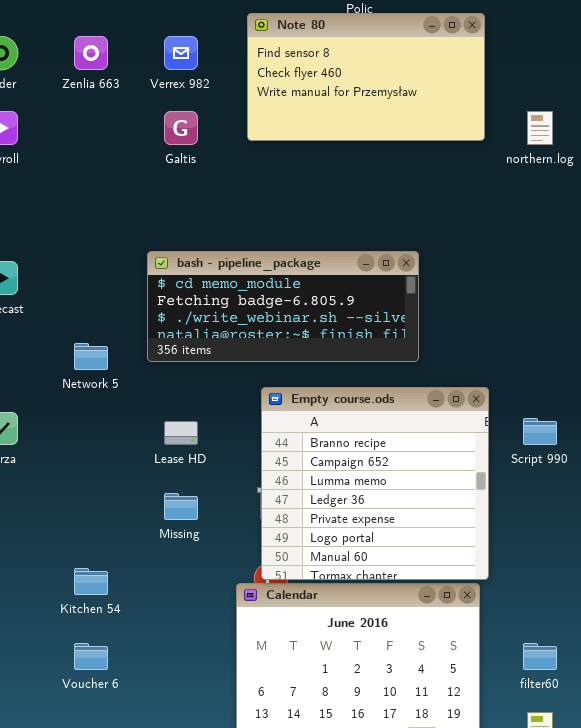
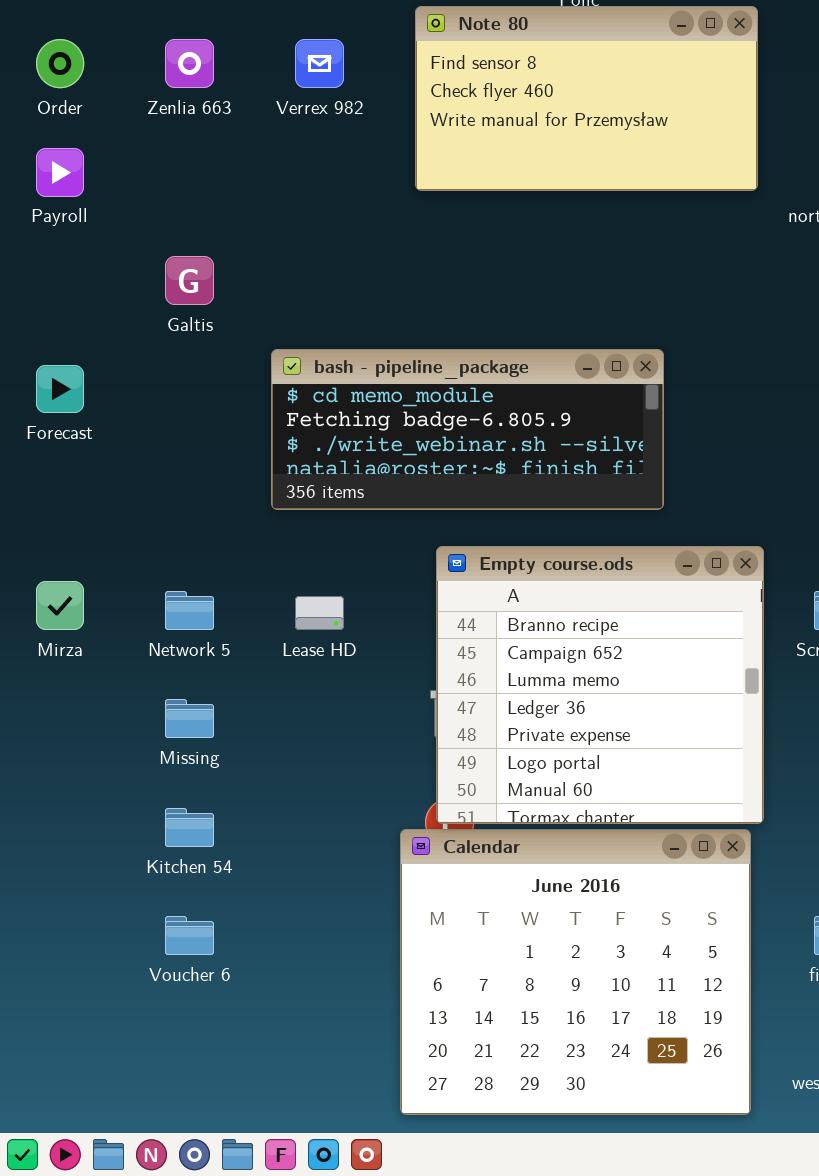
Galtis: [164,111,198,145] -> [165,256,214,305], moved
Network 5: [74,343,108,370] -> [165,591,214,630], moved
Missing: [164,493,198,520] -> [165,699,214,738], moved

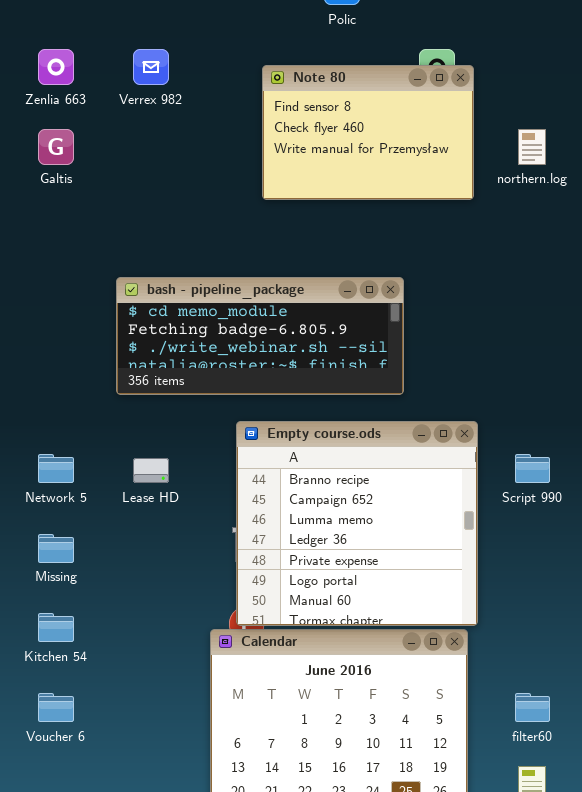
Note 80: [415,6,758,191] -> [262,65,474,200], moved, resized
Galtis: [165,256,214,305] -> [38,129,74,165], moved

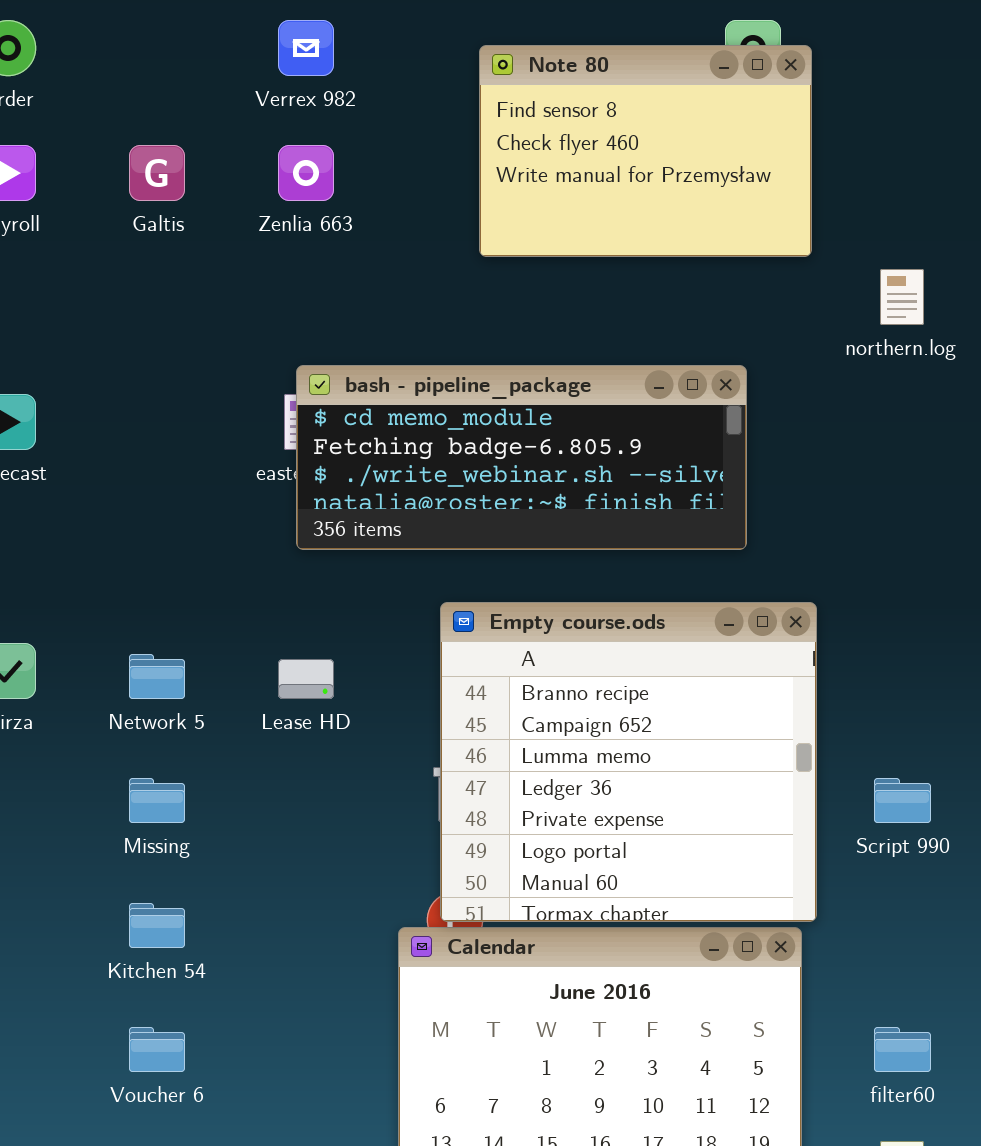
Zenlia 663: [38,49,74,85] -> [278,145,334,201], moved
northern.log: [518,129,546,165] -> [880,269,924,325], moved
bash - pipeline_package: [116,277,404,395] -> [296,365,747,550], moved
Script 990: [515,454,550,483] -> [874,778,931,823], moved

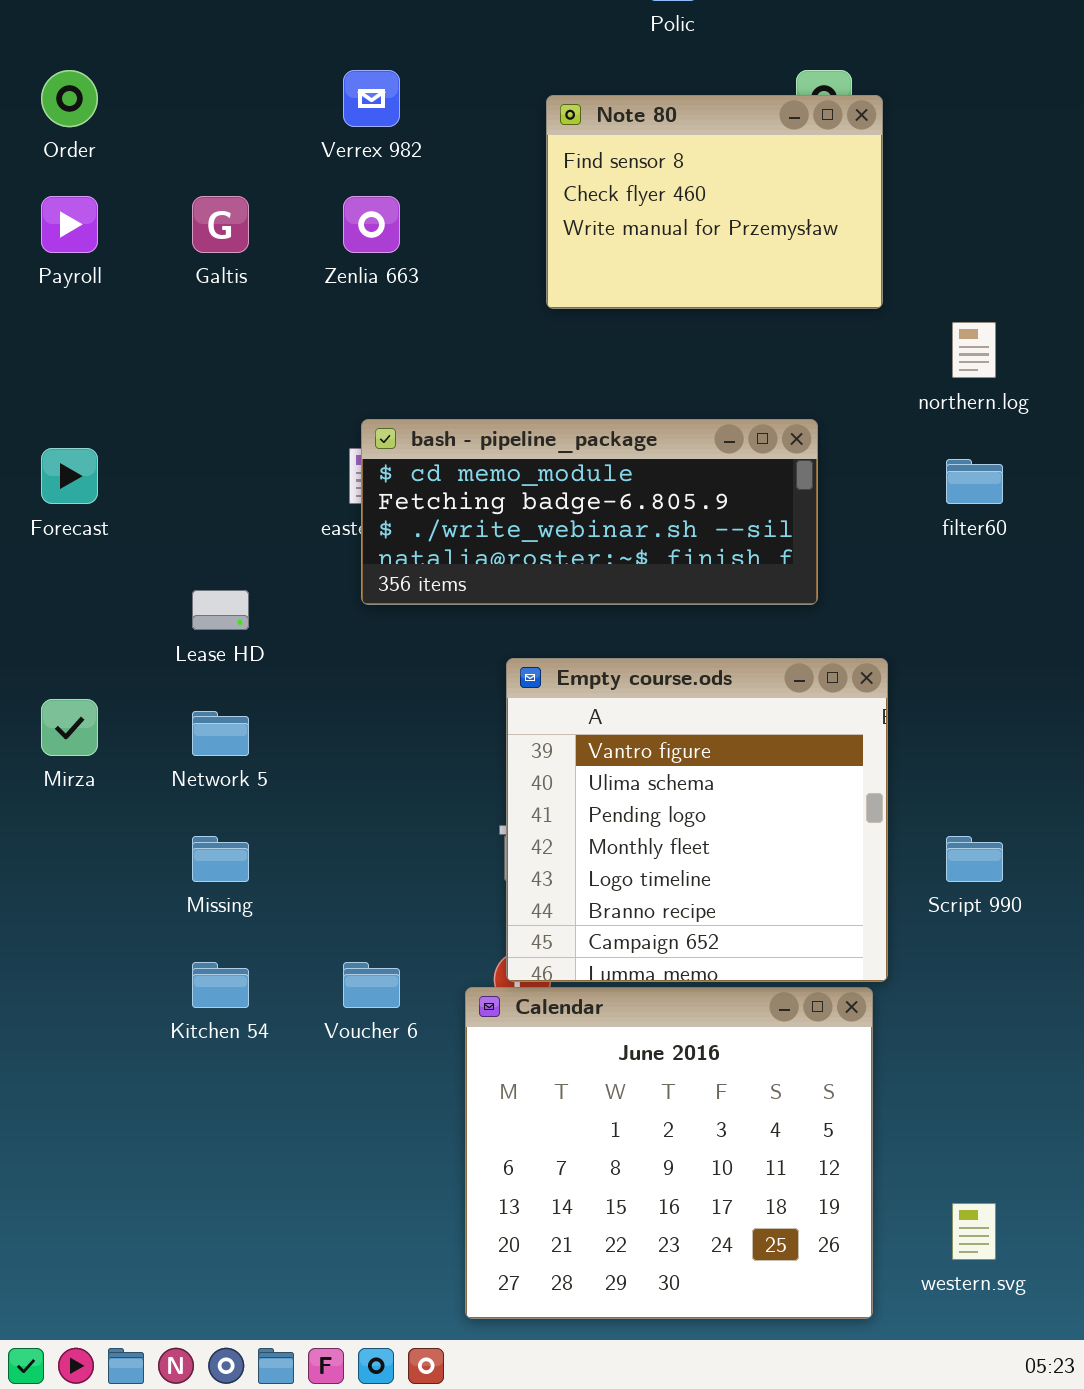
Empty course.ods: [440,602,817,922] -> [506,658,888,982], scrolled up 5 rows
Lease HD: [278,659,334,699] -> [192,590,249,630], moved
Voucher 6: [129,1027,185,1072] -> [343,962,400,1008], moved
filter60: [874,1027,931,1072] -> [946,459,1003,504], moved

